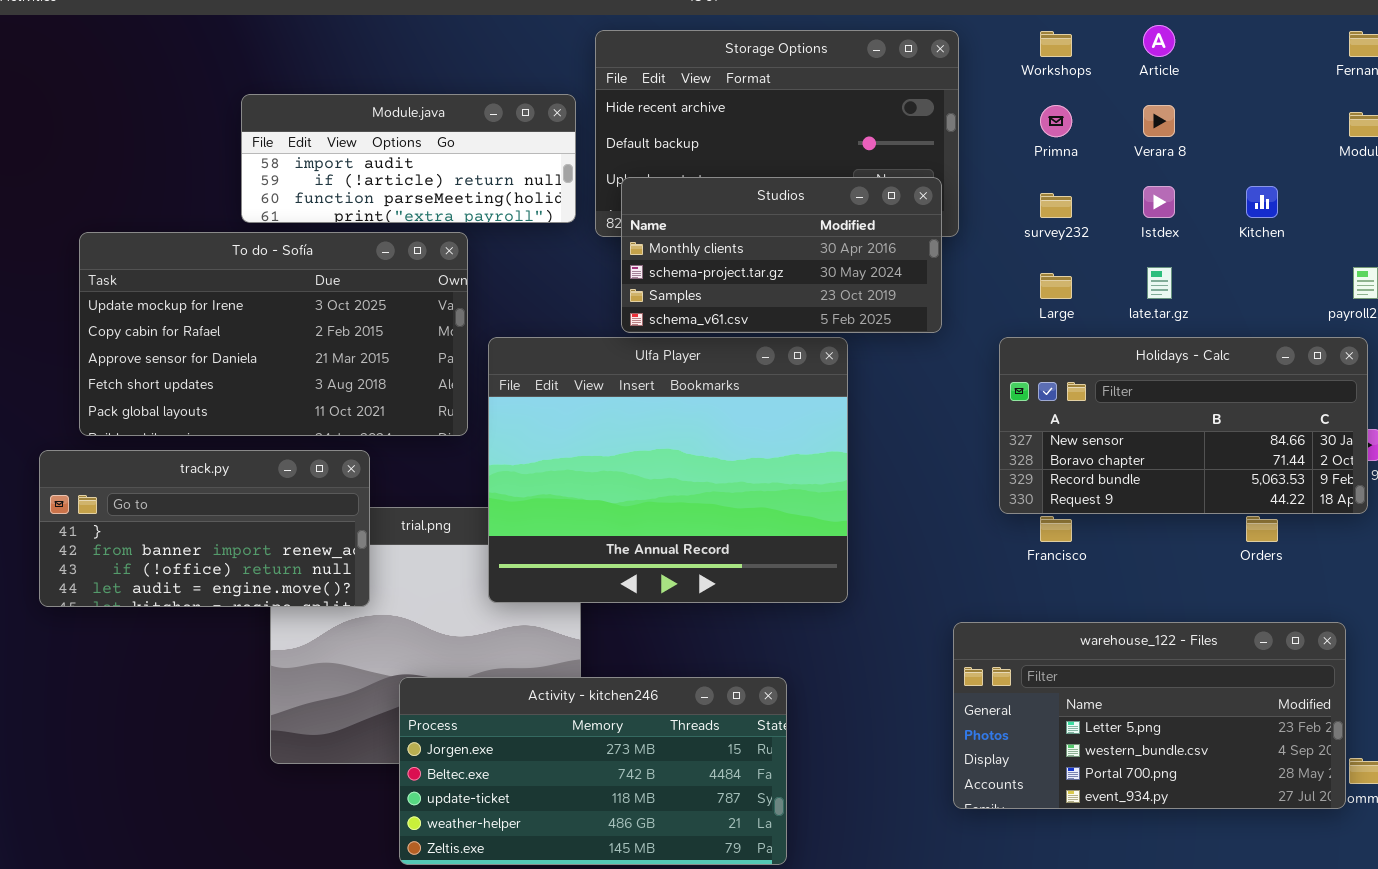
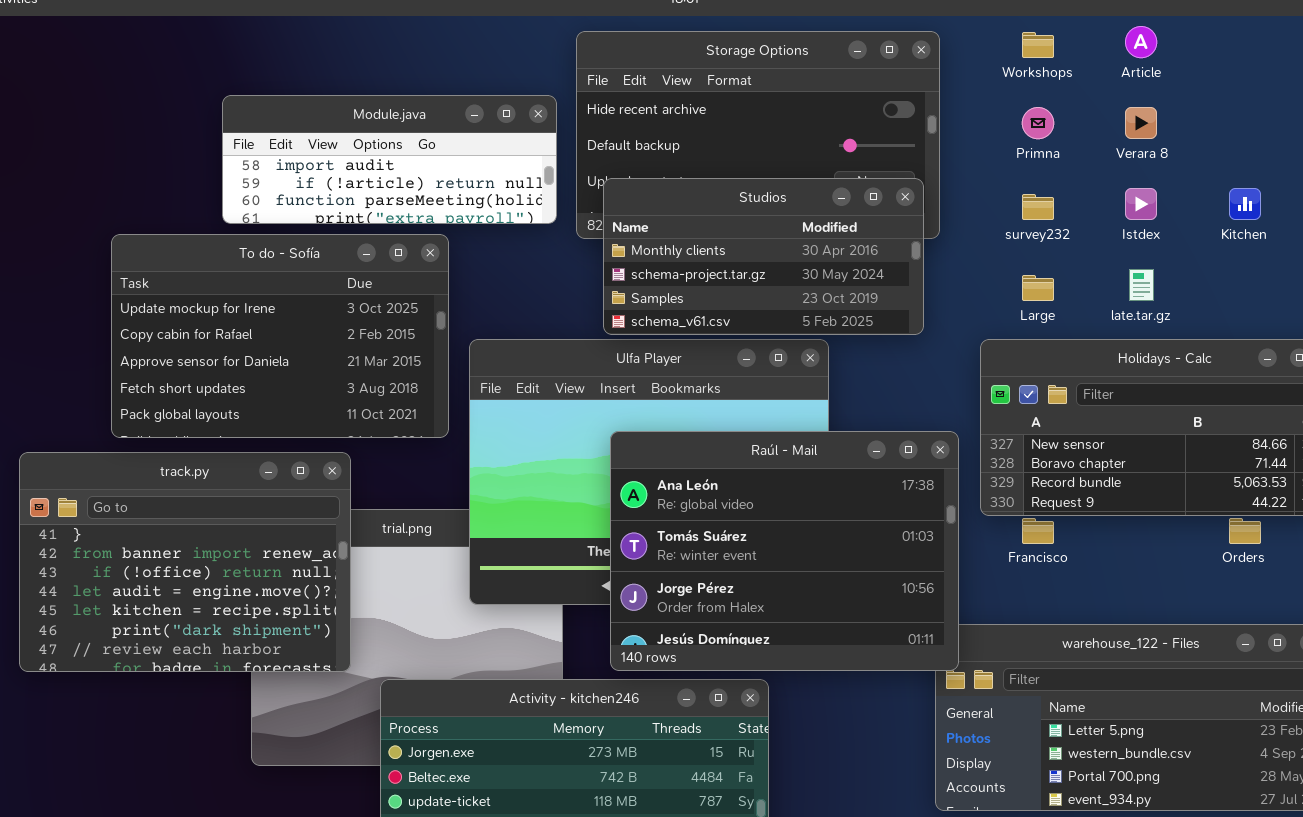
To do - Sofía: [79,232,468,436] -> [111,234,449,438], resized
Raúl - Mail: none -> [610,431,959,671], opened
track.py: [39,450,370,607] -> [19,452,351,672], resized

